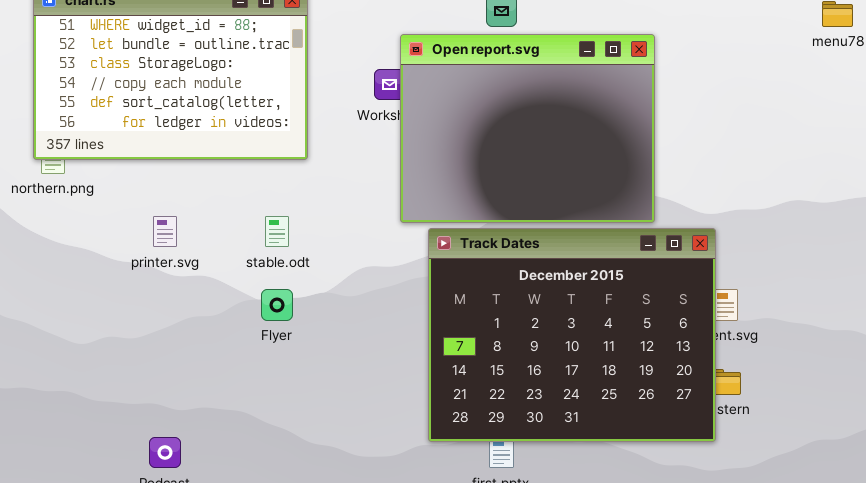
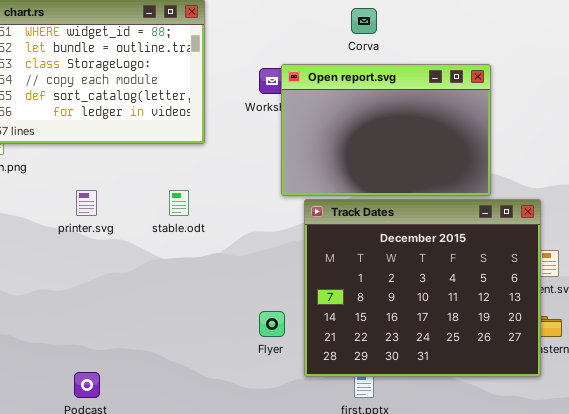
Open report.svg: [400,34,655,223] -> [281,64,491,196], resized
Flyer: [261,289,293,321] -> [259,311,285,337], moved

